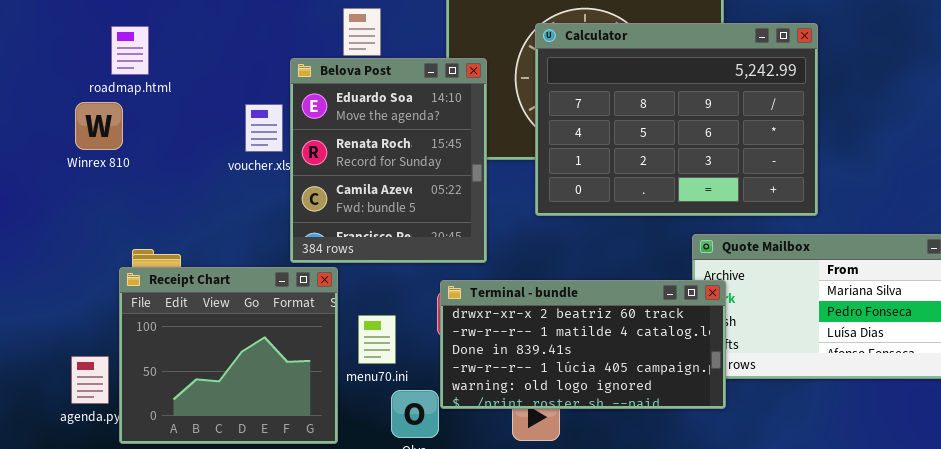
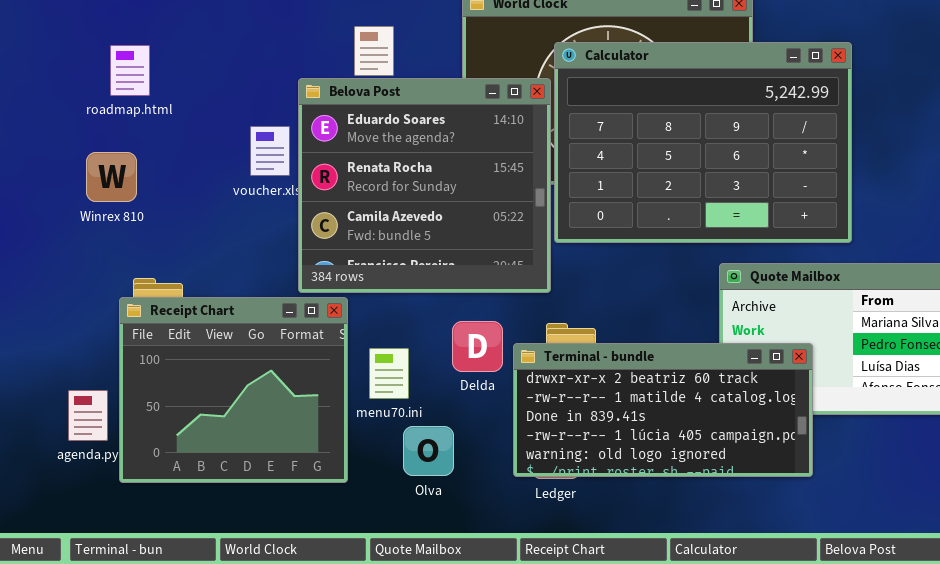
Belova Post: [290,58,487,263] -> [298,78,551,293], resized
Winrex 810: [75,102,123,150] -> [86,152,137,202], moved
Terminal - bundle: [440,280,726,409] -> [513,343,813,477], moved

